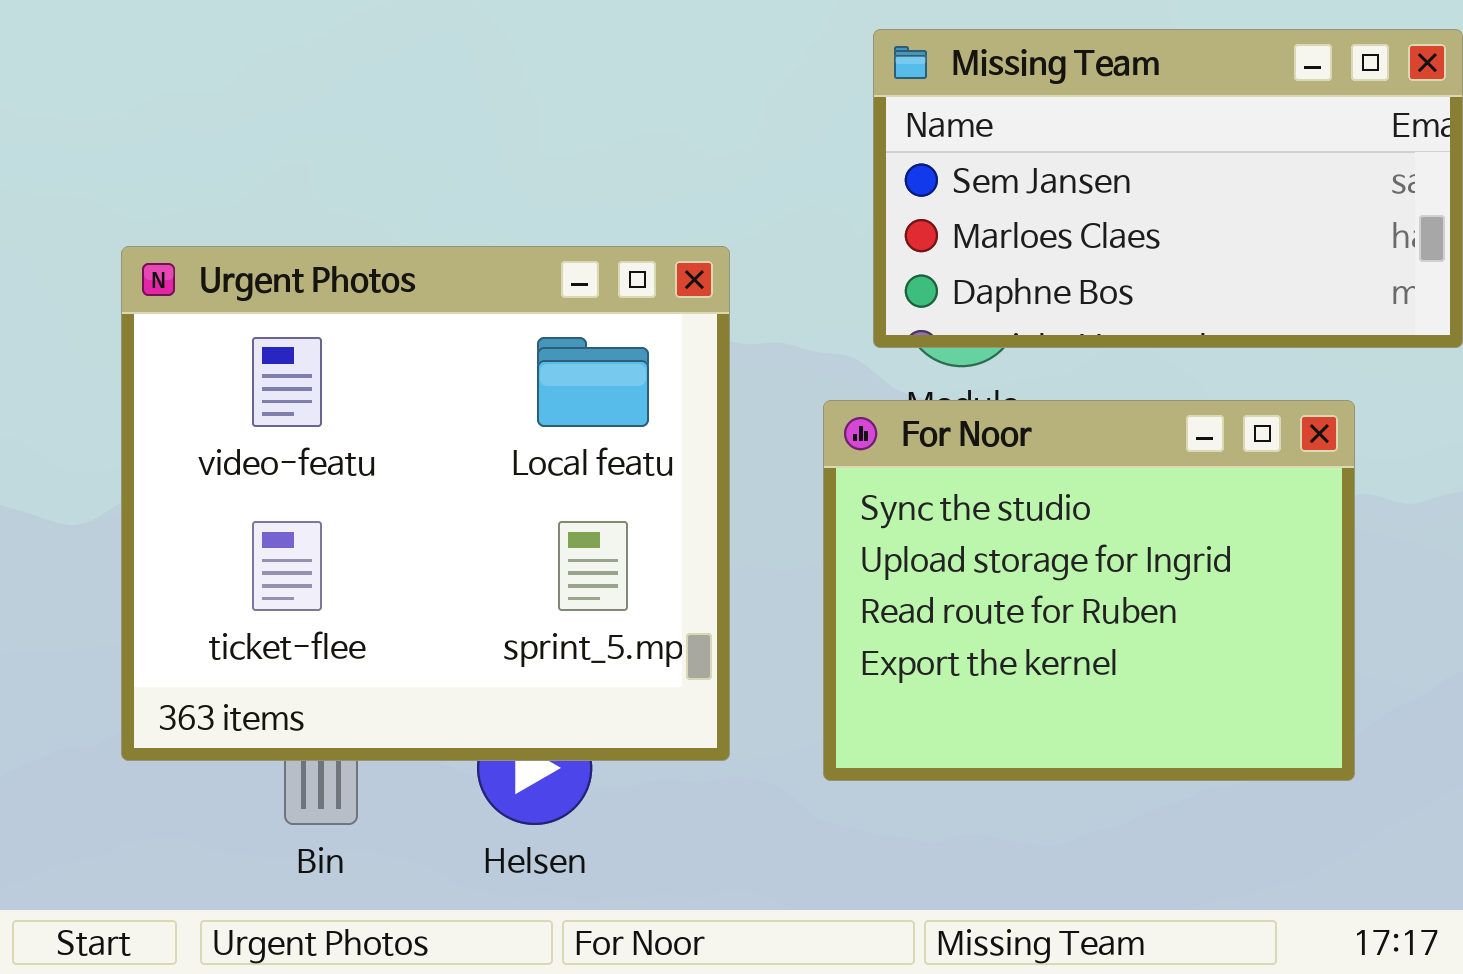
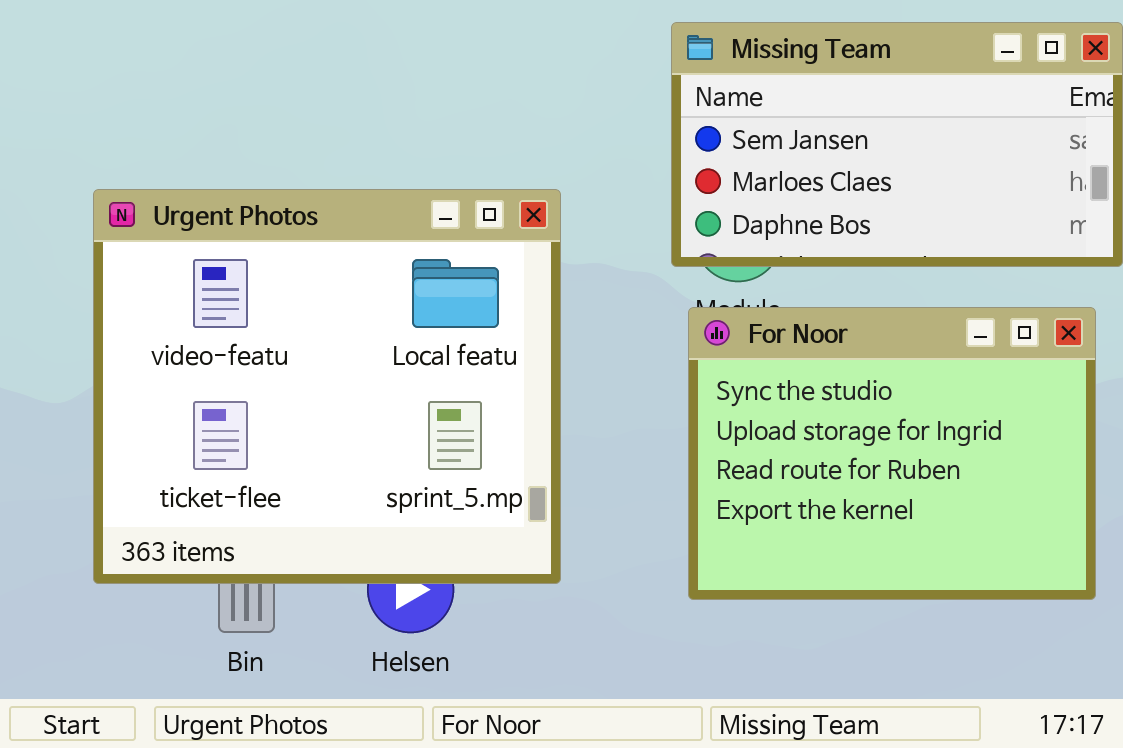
For Noor: [823,400,1355,781] -> [688,307,1096,600], moved

